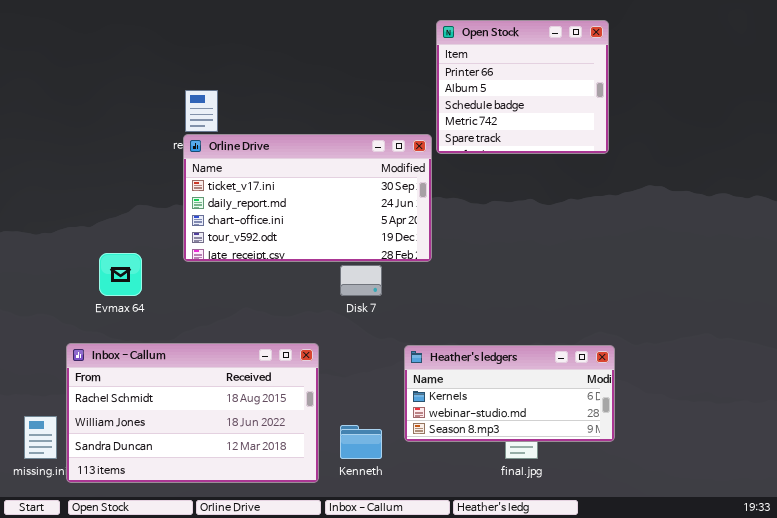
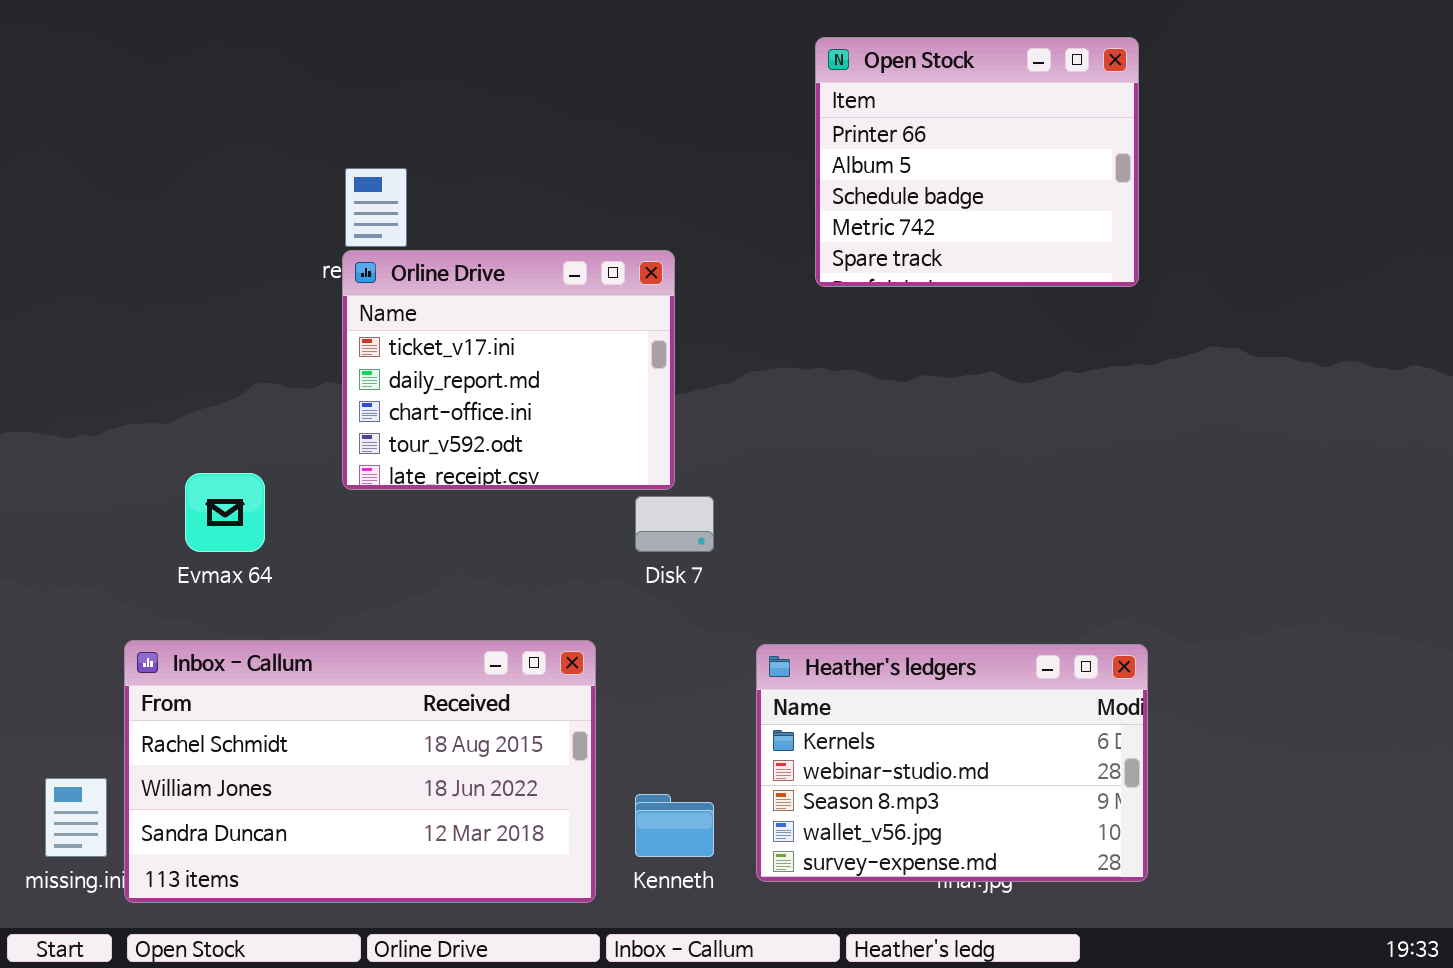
Orline Drive: [183,134,432,262] -> [342,250,675,490], resized
Heather's ledgers: [404,345,615,442] -> [756,644,1148,882], resized

